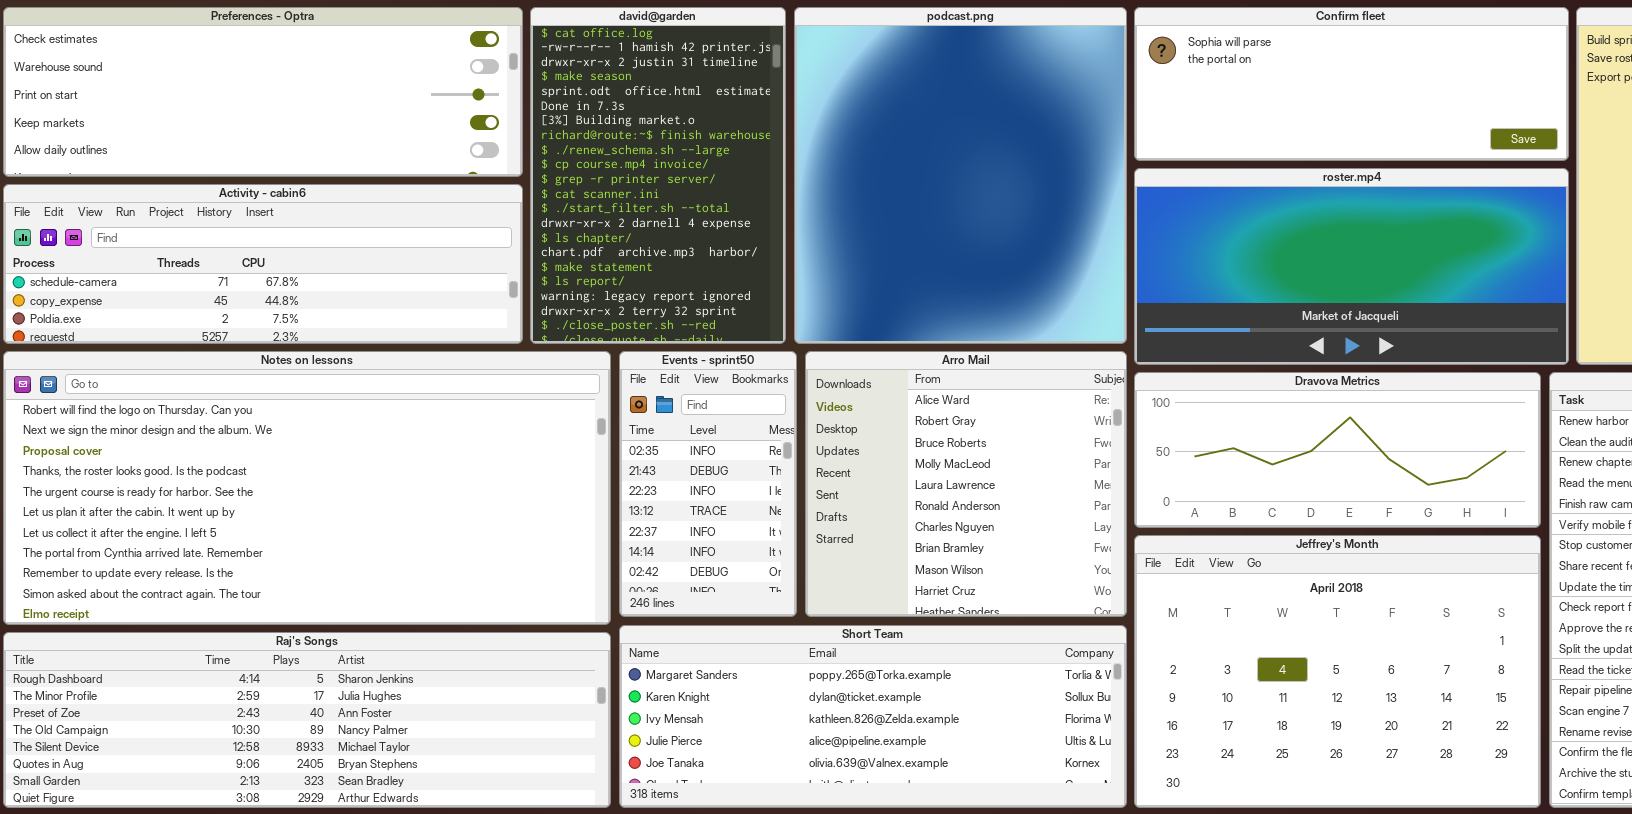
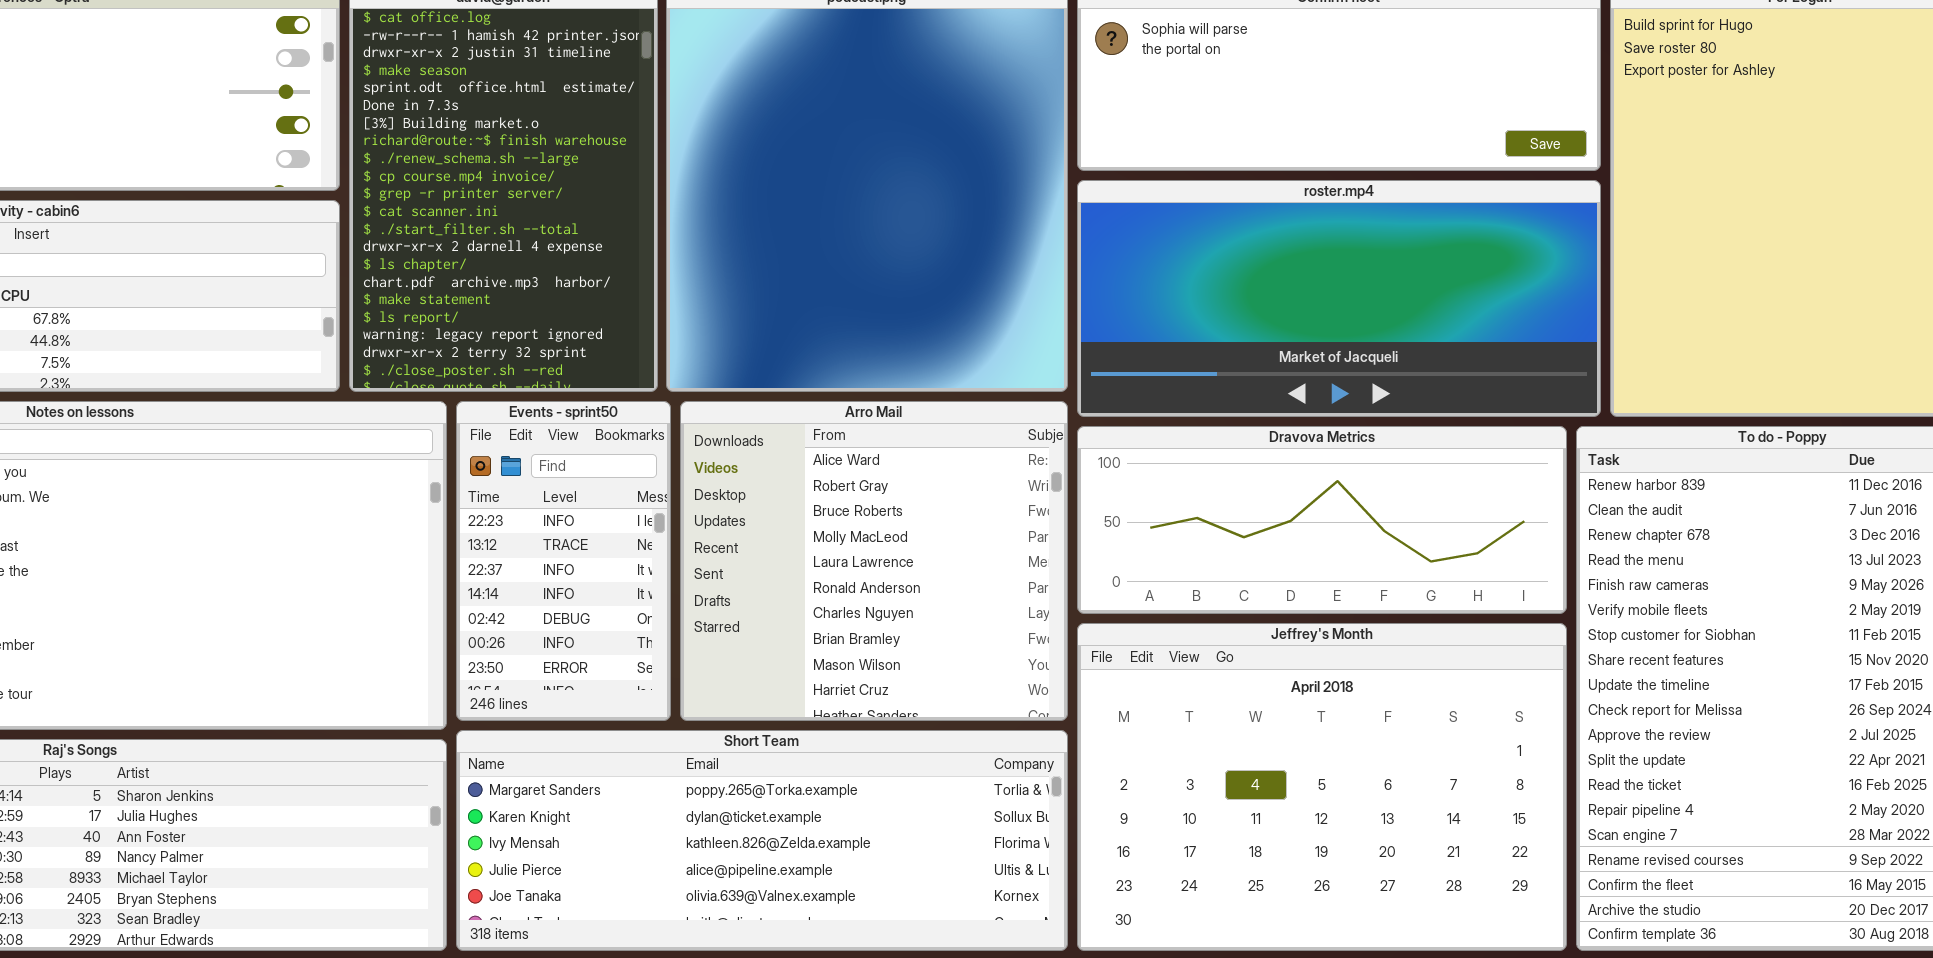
Events - sprint50: [619,351,797,617] -> [456,401,671,721], scrolled down 2 rows

